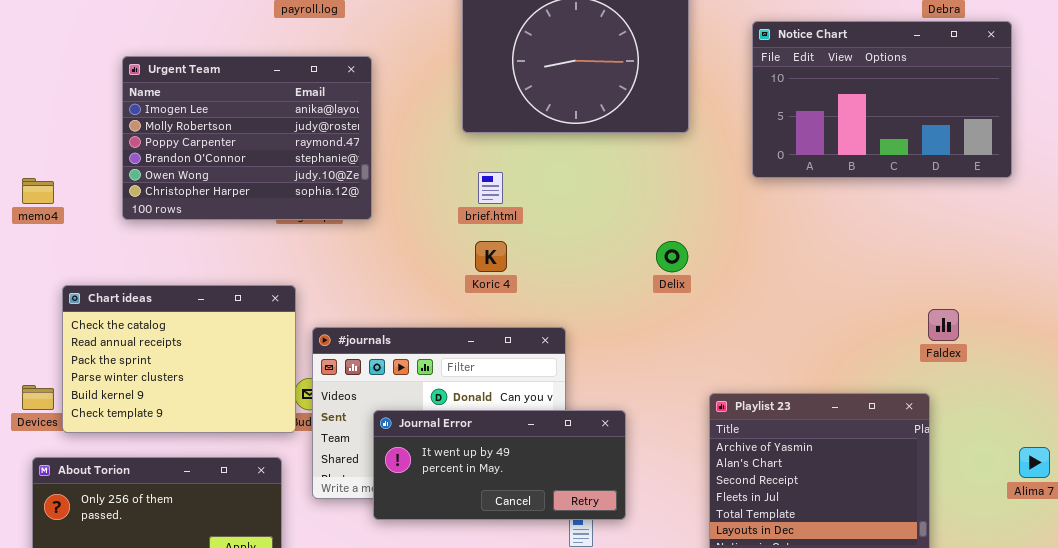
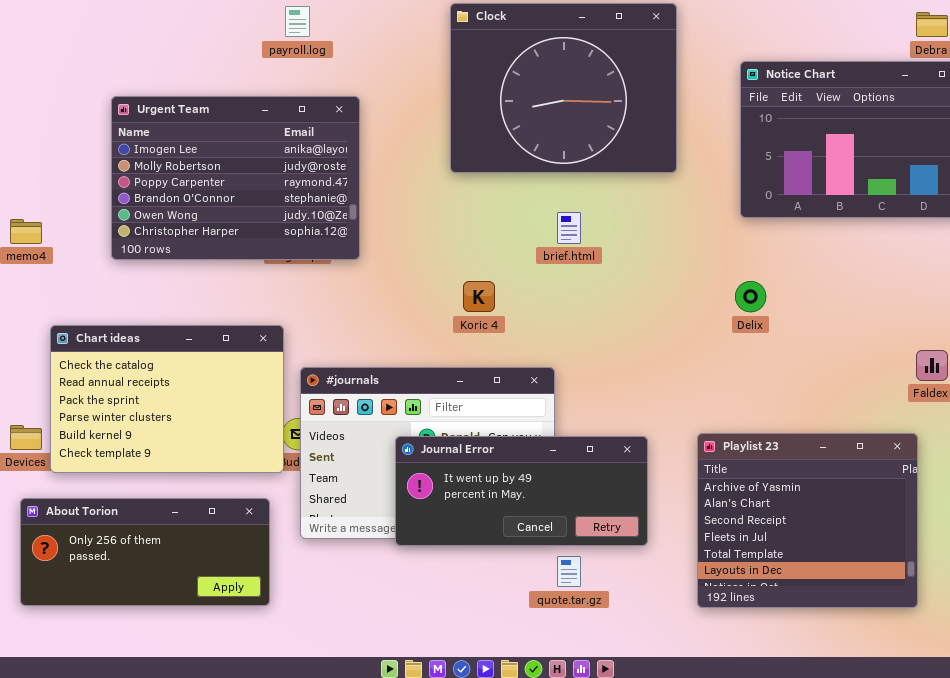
brief.html: [478,172,503,204] -> [557,212,581,244], moved
Delix: [656,241,688,272] -> [735,281,766,312], moved
Journal Error: [373,410,626,520] -> [395,436,648,546], moved

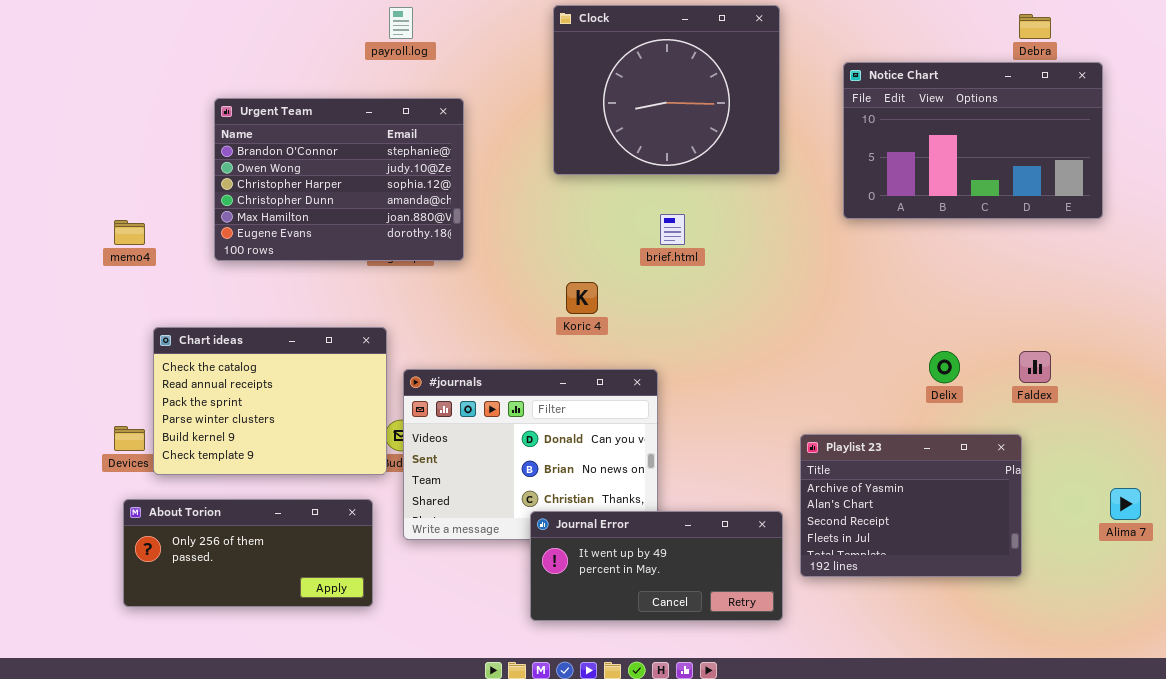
Urgent Team: [111,96,360,260] -> [214,98,464,261], scrolled down 3 rows
Delix: [735,281,766,312] -> [929,351,960,383], moved
Playlist 23: [697,433,918,608] -> [800,434,1022,577], resized
Journal Error: [395,436,648,546] -> [530,511,783,621], moved

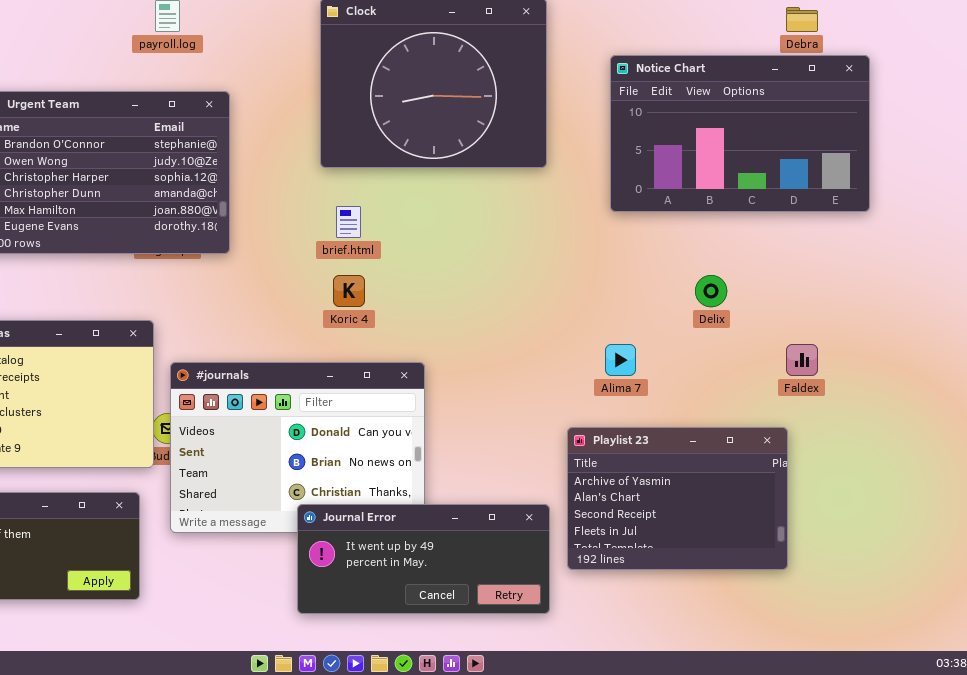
brief.html: [660,214,685,245] -> [336,206,361,238], moved
Delix: [929,351,960,383] -> [695,275,727,307], moved
Alima 7: [1110,488,1141,520] -> [605,344,636,376], moved

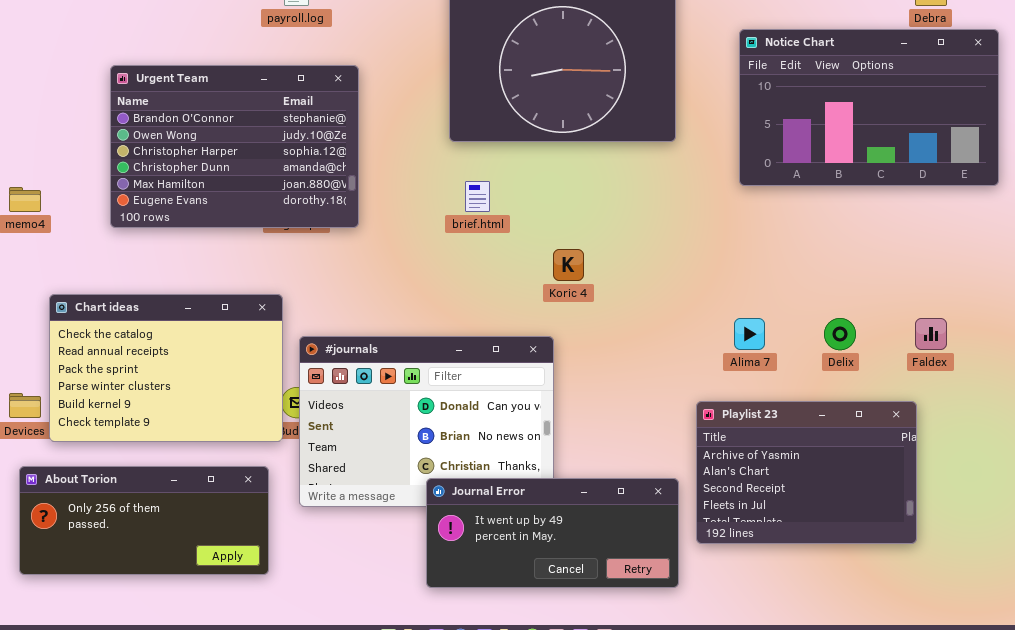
Koric 4: [333,275,365,307] -> [553,249,584,281], moved
Delix: [695,275,727,307] -> [824,318,856,350], moved

